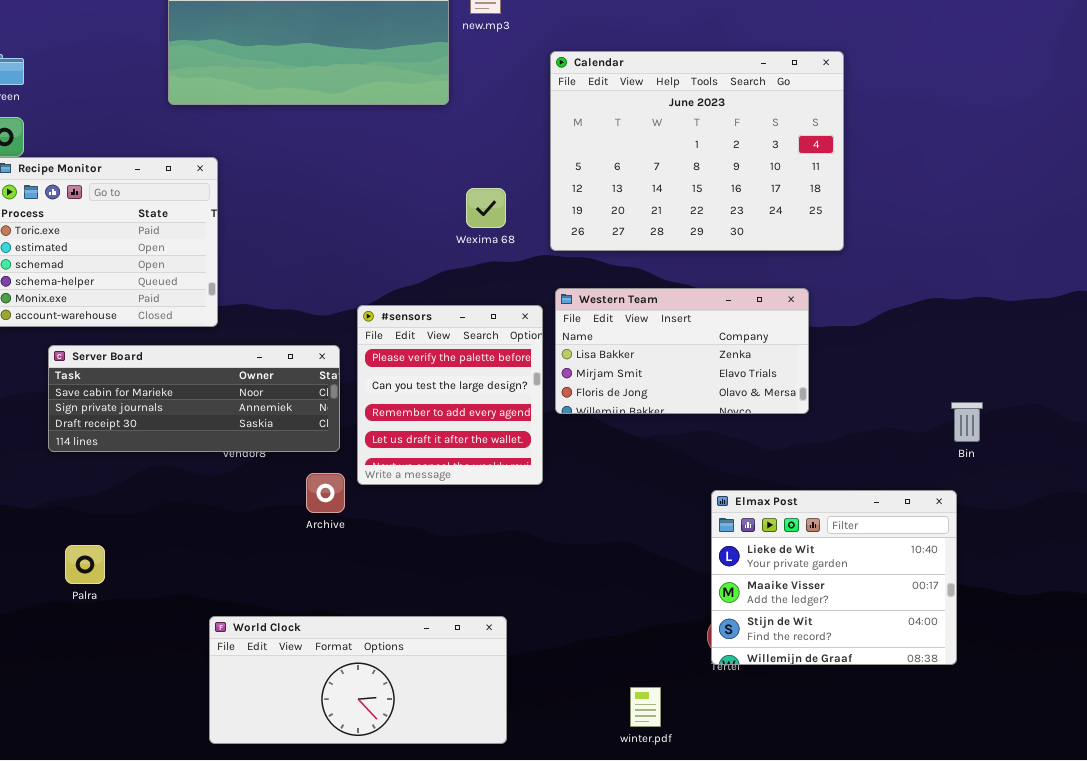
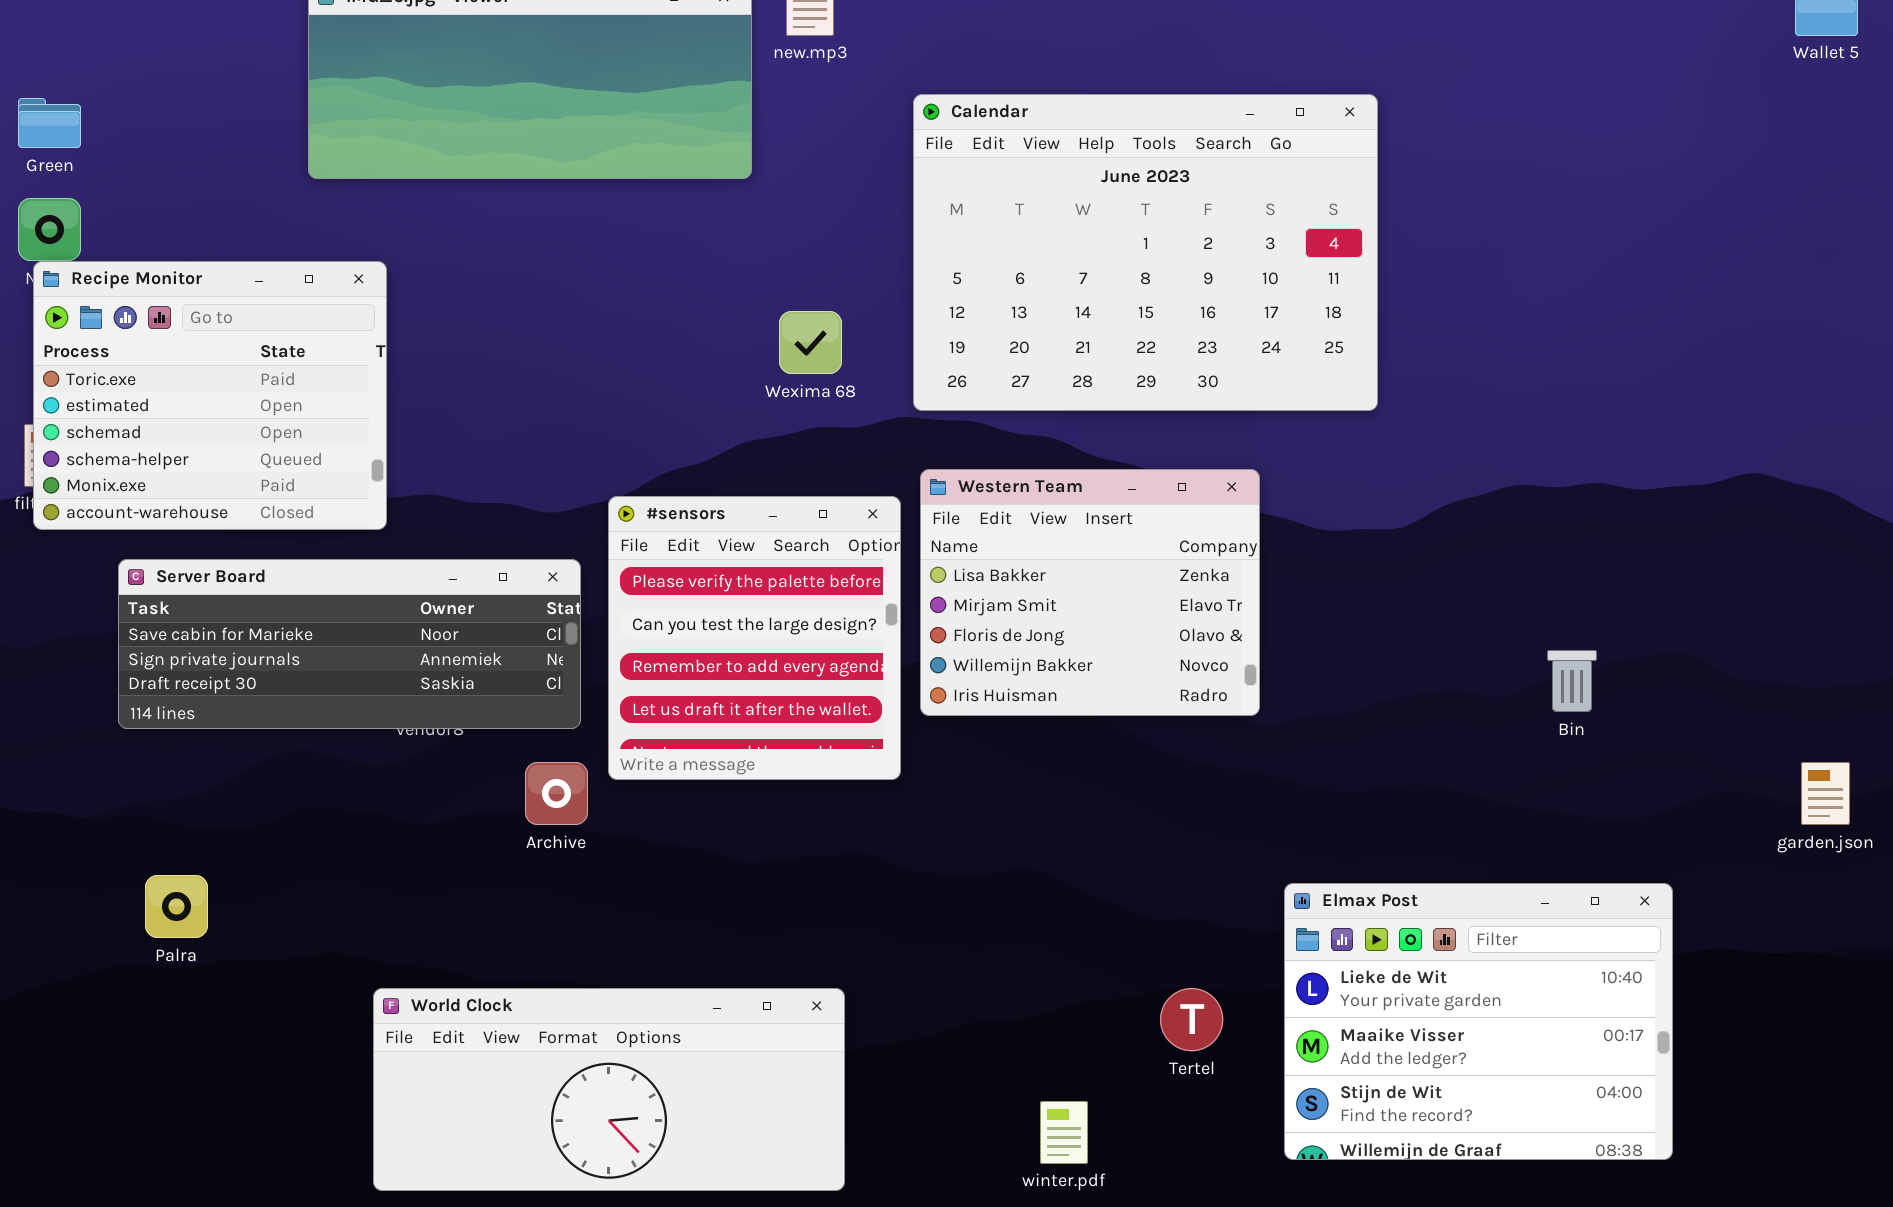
Western Team: [555,288,809,414] -> [920,469,1260,716], resized
Elmax Post: [711,490,957,665] -> [1284,883,1673,1160], moved

